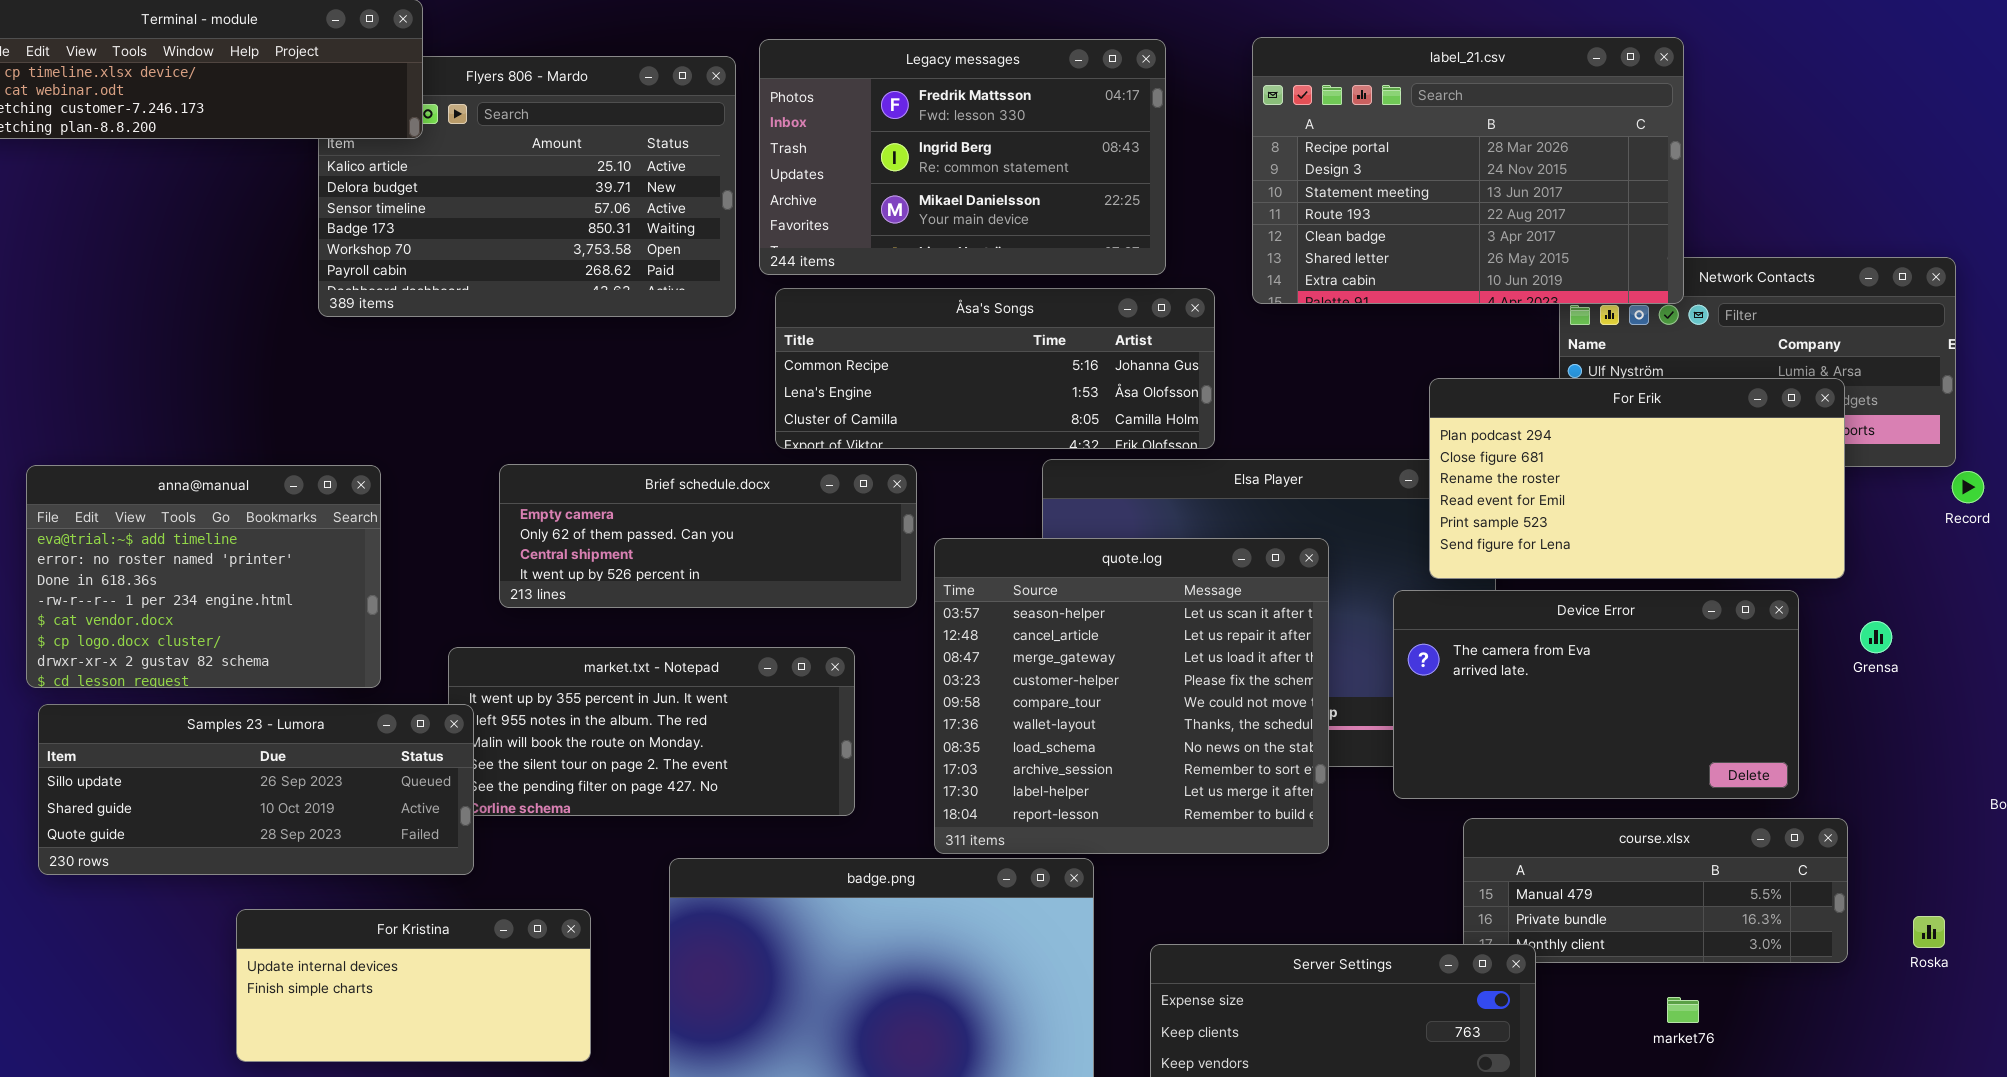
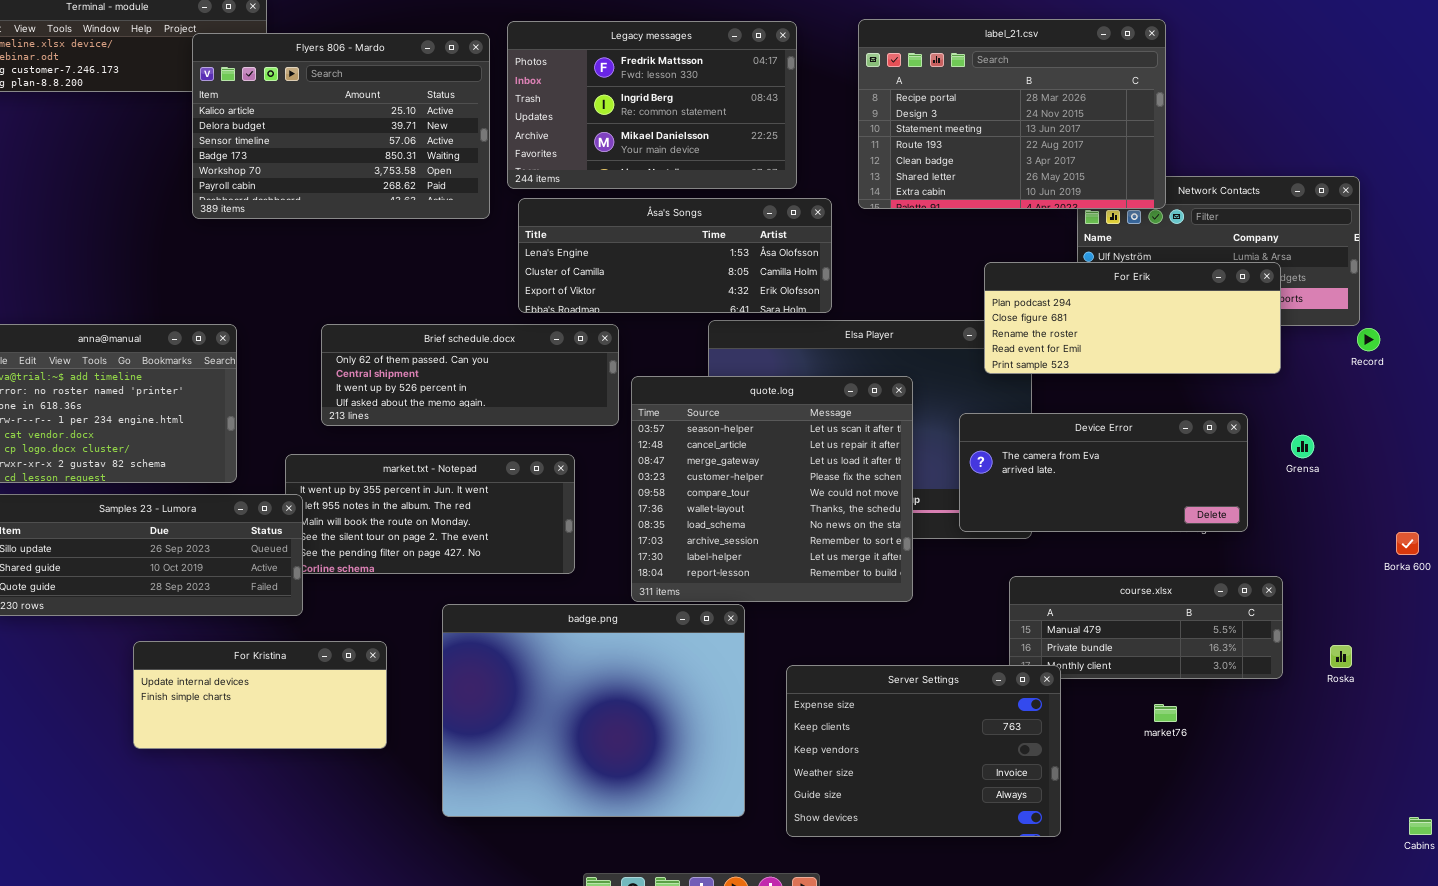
Flyers 806 - Mardo: [318,56,736,317] -> [192,33,490,219], raised
Åsa's Songs: [775,288,1215,449] -> [518,198,832,313], scrolled down 1 row
For Erik: [1429,378,1845,579] -> [984,262,1281,374], resized
Brief schedule.docx: [499,464,917,608] -> [321,324,619,426], scrolled down 1 row
Device Error: [1393,590,1799,799] -> [959,413,1248,532], resized

